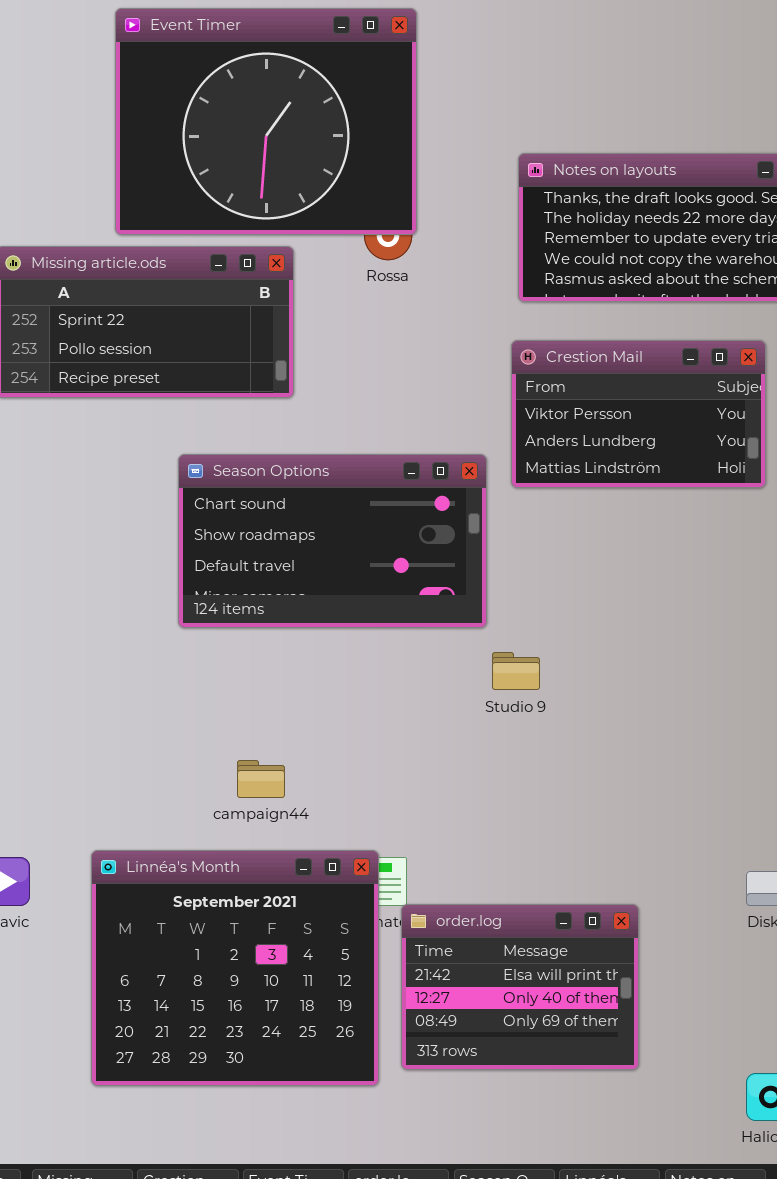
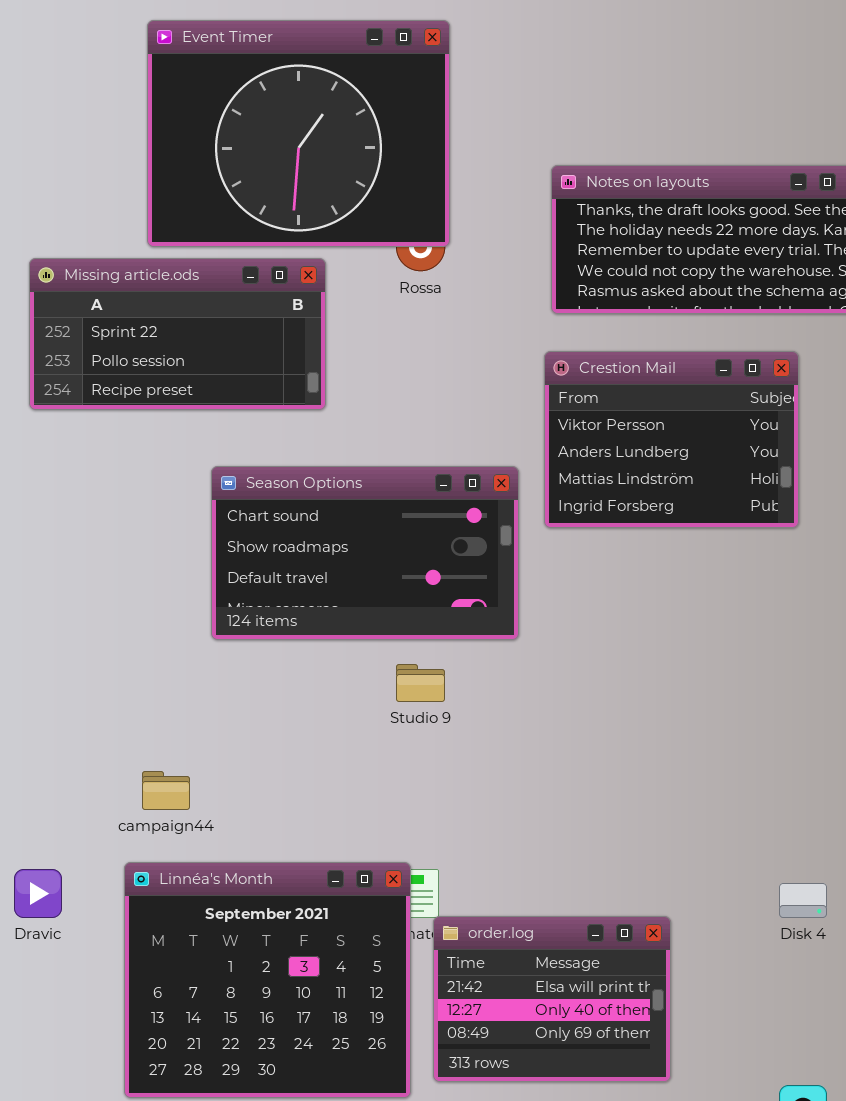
Crestion Mail: [511,340,766,488] -> [544,351,799,528], resized
Studio 9: [492,652,540,690] -> [396,664,445,702], moved
campaign44: [237,760,285,798] -> [142,771,190,810], moved

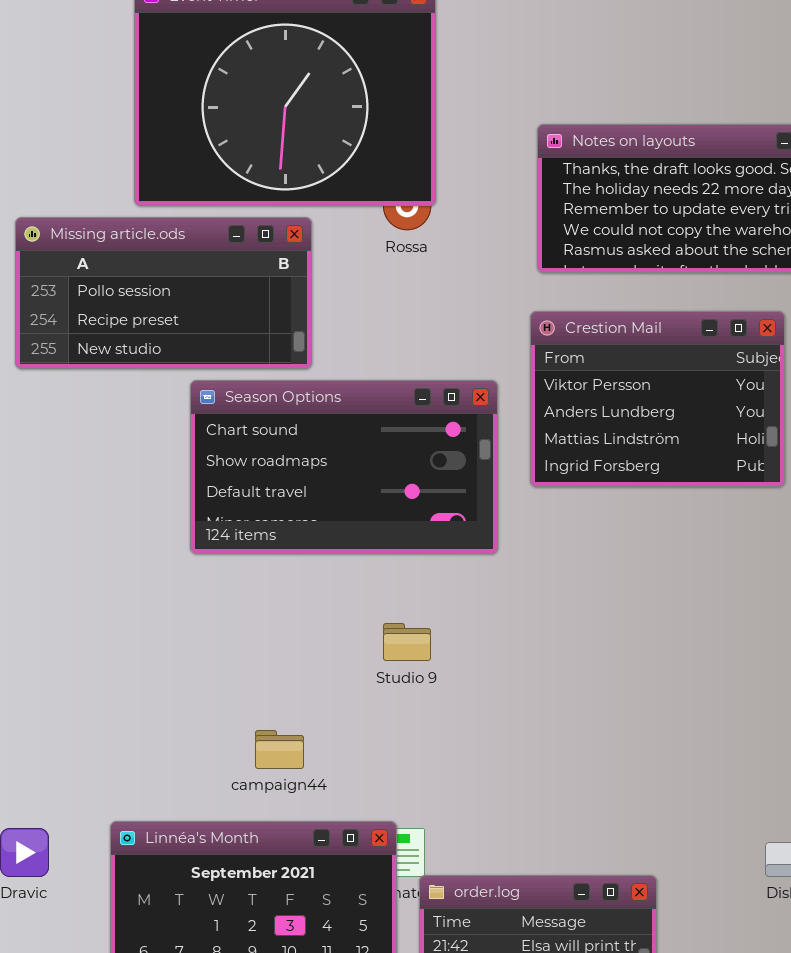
Missing article.ods: [29,258,326,410] -> [15,217,312,369], scrolled down 1 row
Season Options: [211,466,519,640] -> [190,380,498,554], moved
campaign44: [142,771,190,810] -> [255,730,304,769], moved

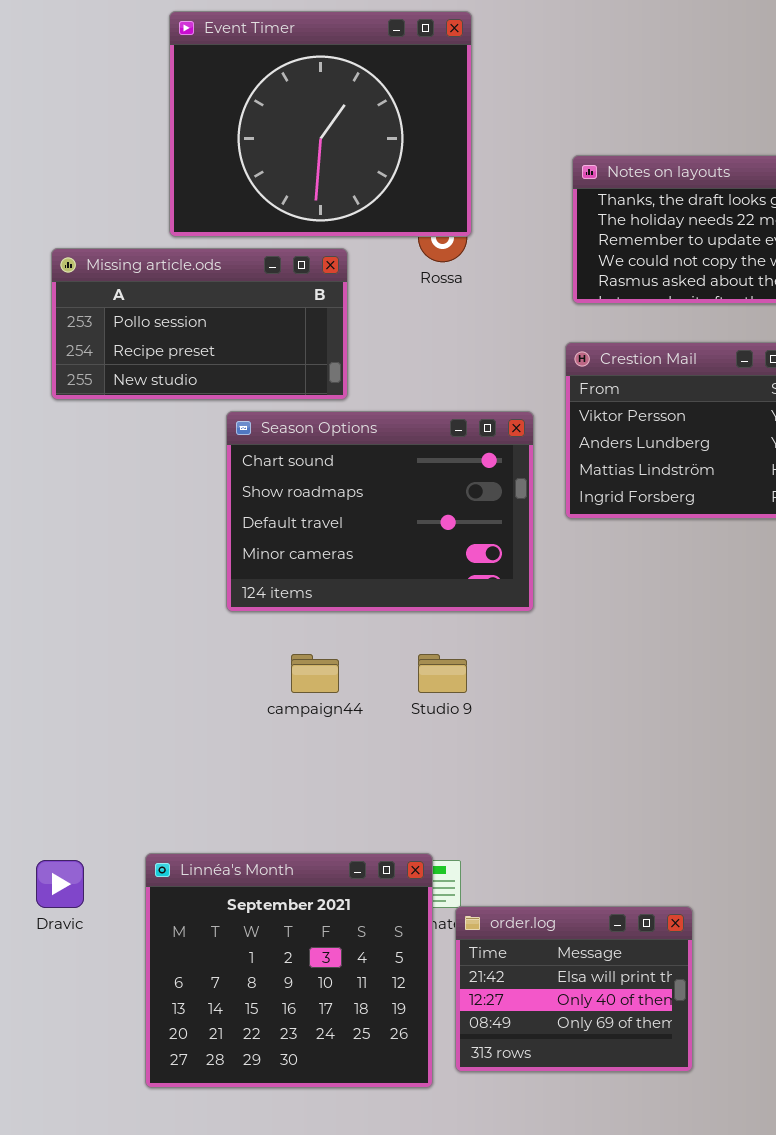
Season Options: [190,380,498,554] -> [226,411,534,612], resized
campaign44: [255,730,304,769] -> [291,654,339,693], moved

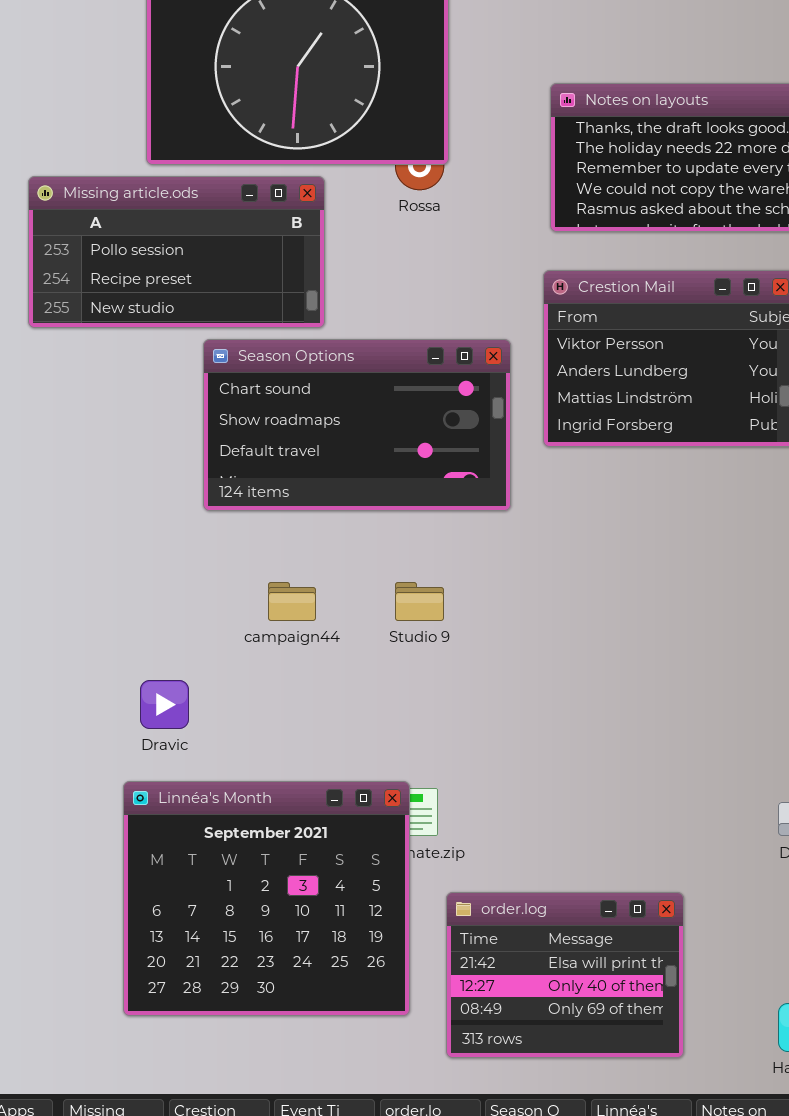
Season Options: [226,411,534,612] -> [203,339,511,511], resized
Dravic: [36,860,84,908] -> [140,680,189,729], moved
order.log: [455,906,693,1072] -> [446,892,684,1058], moved

